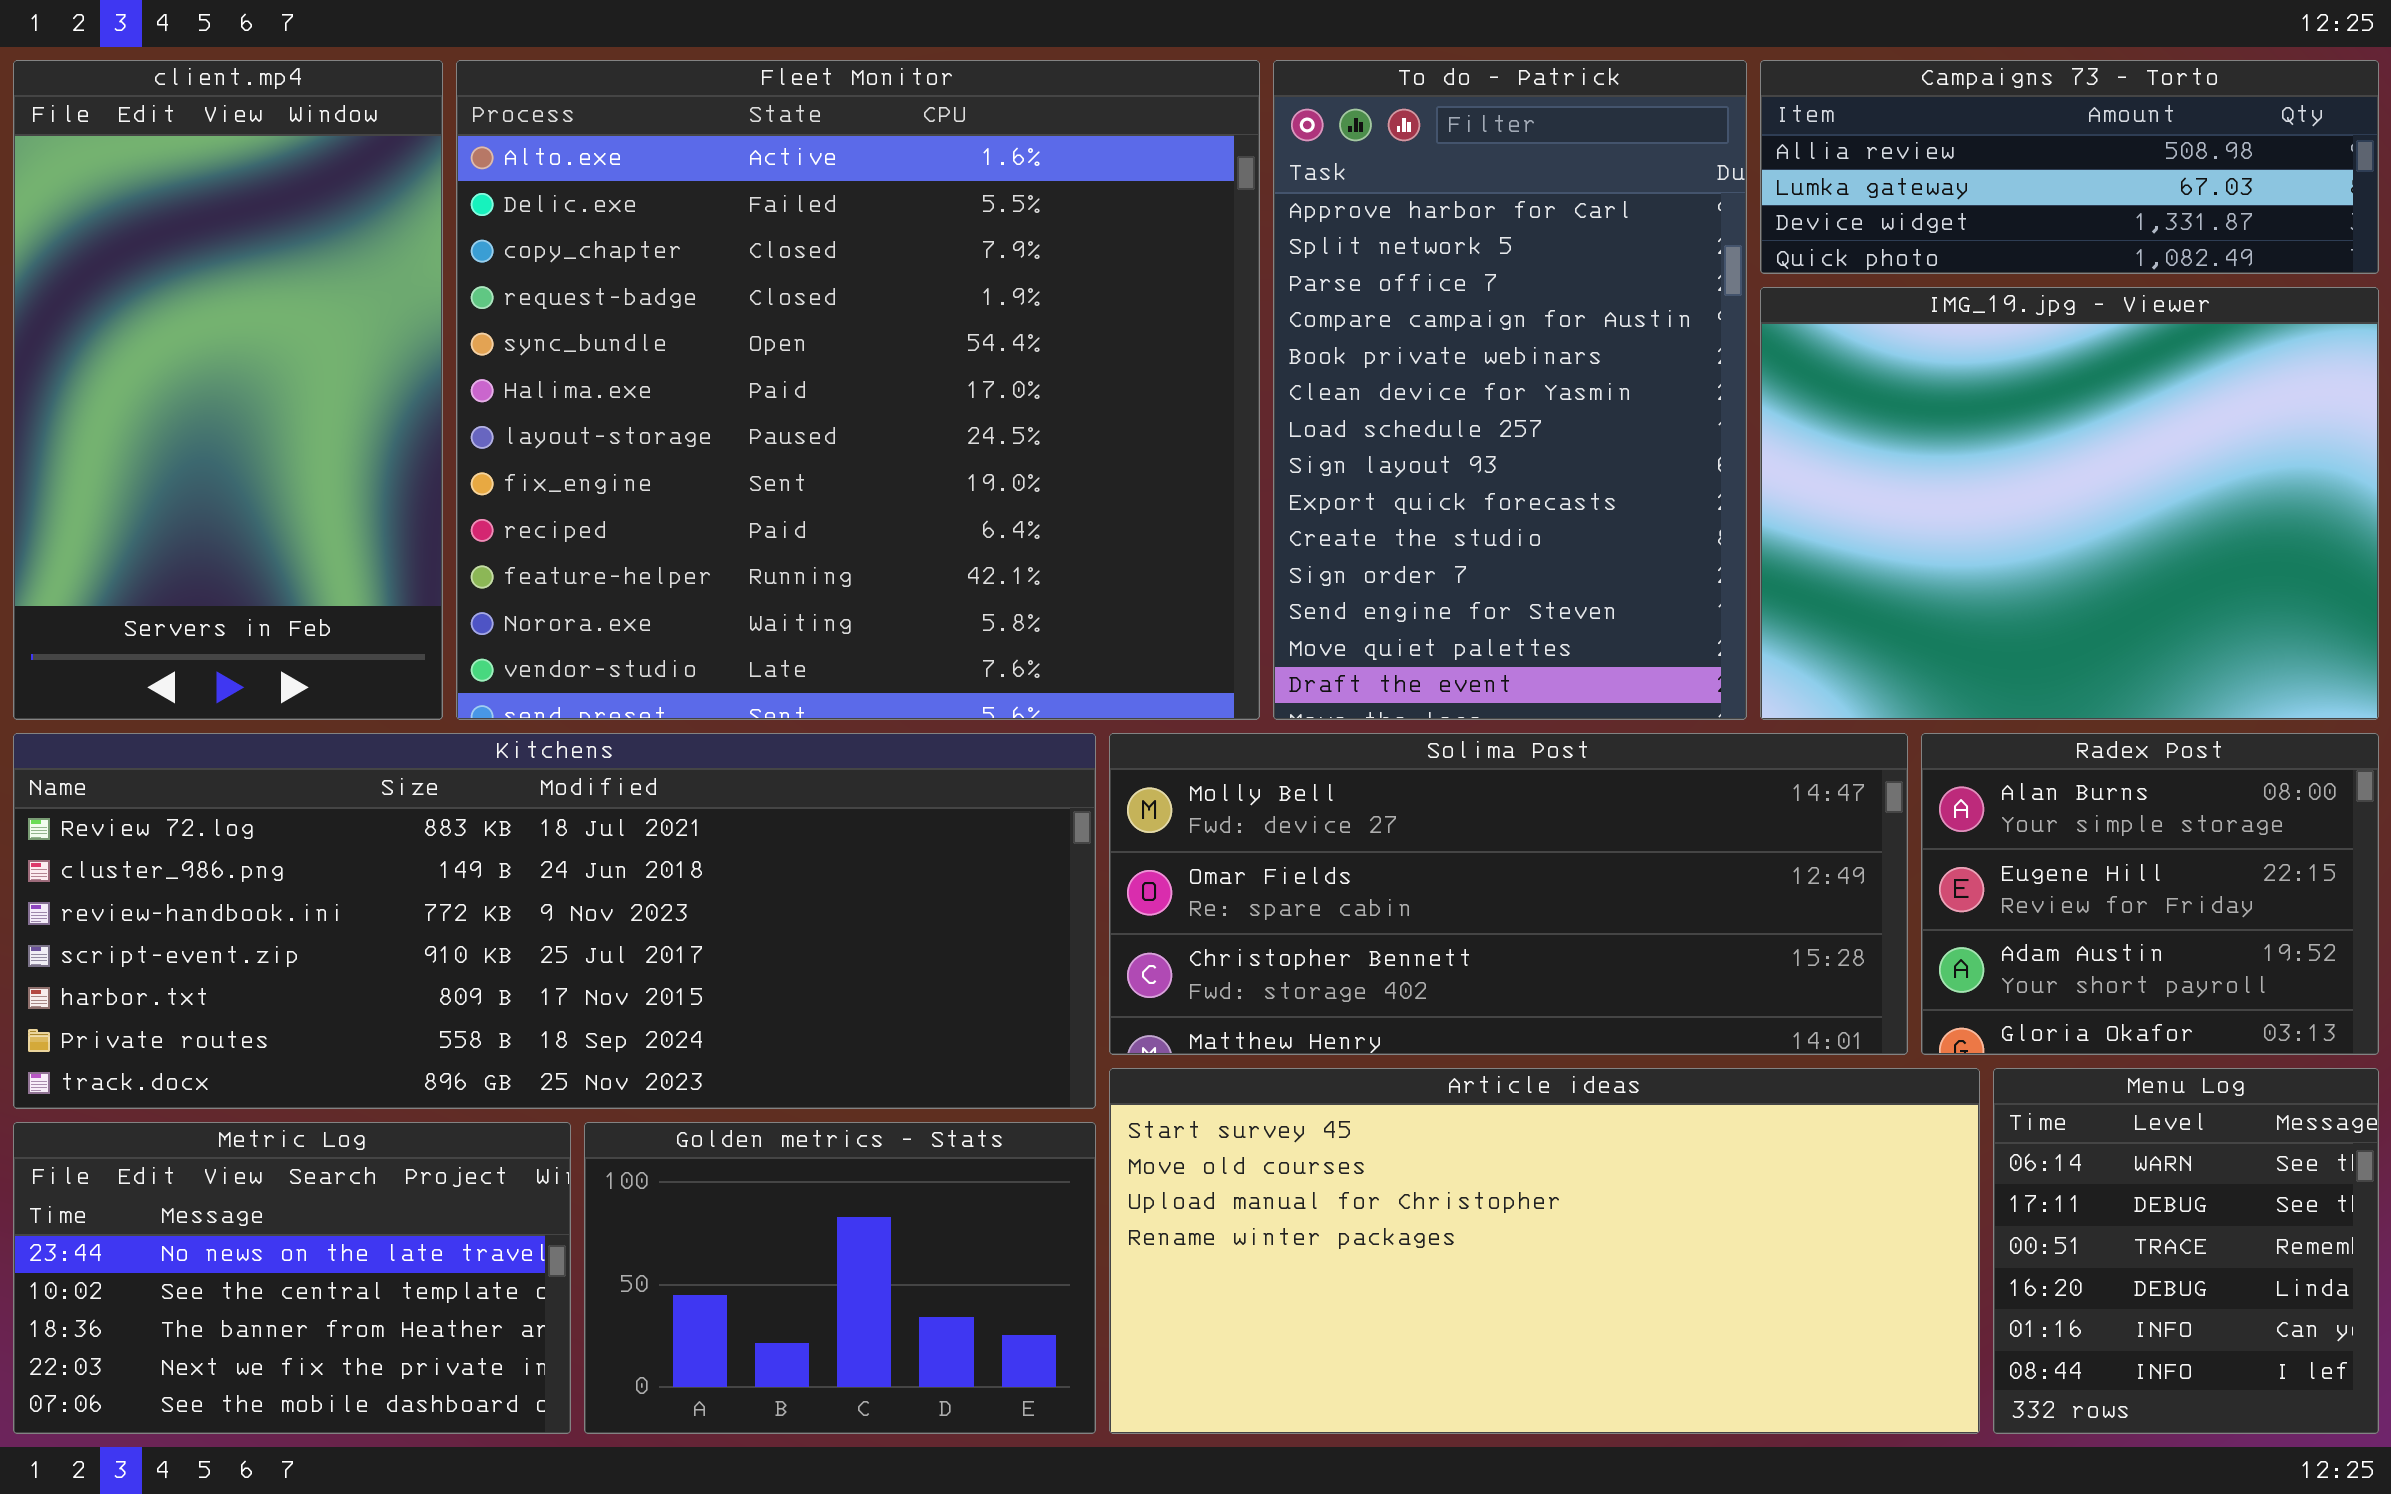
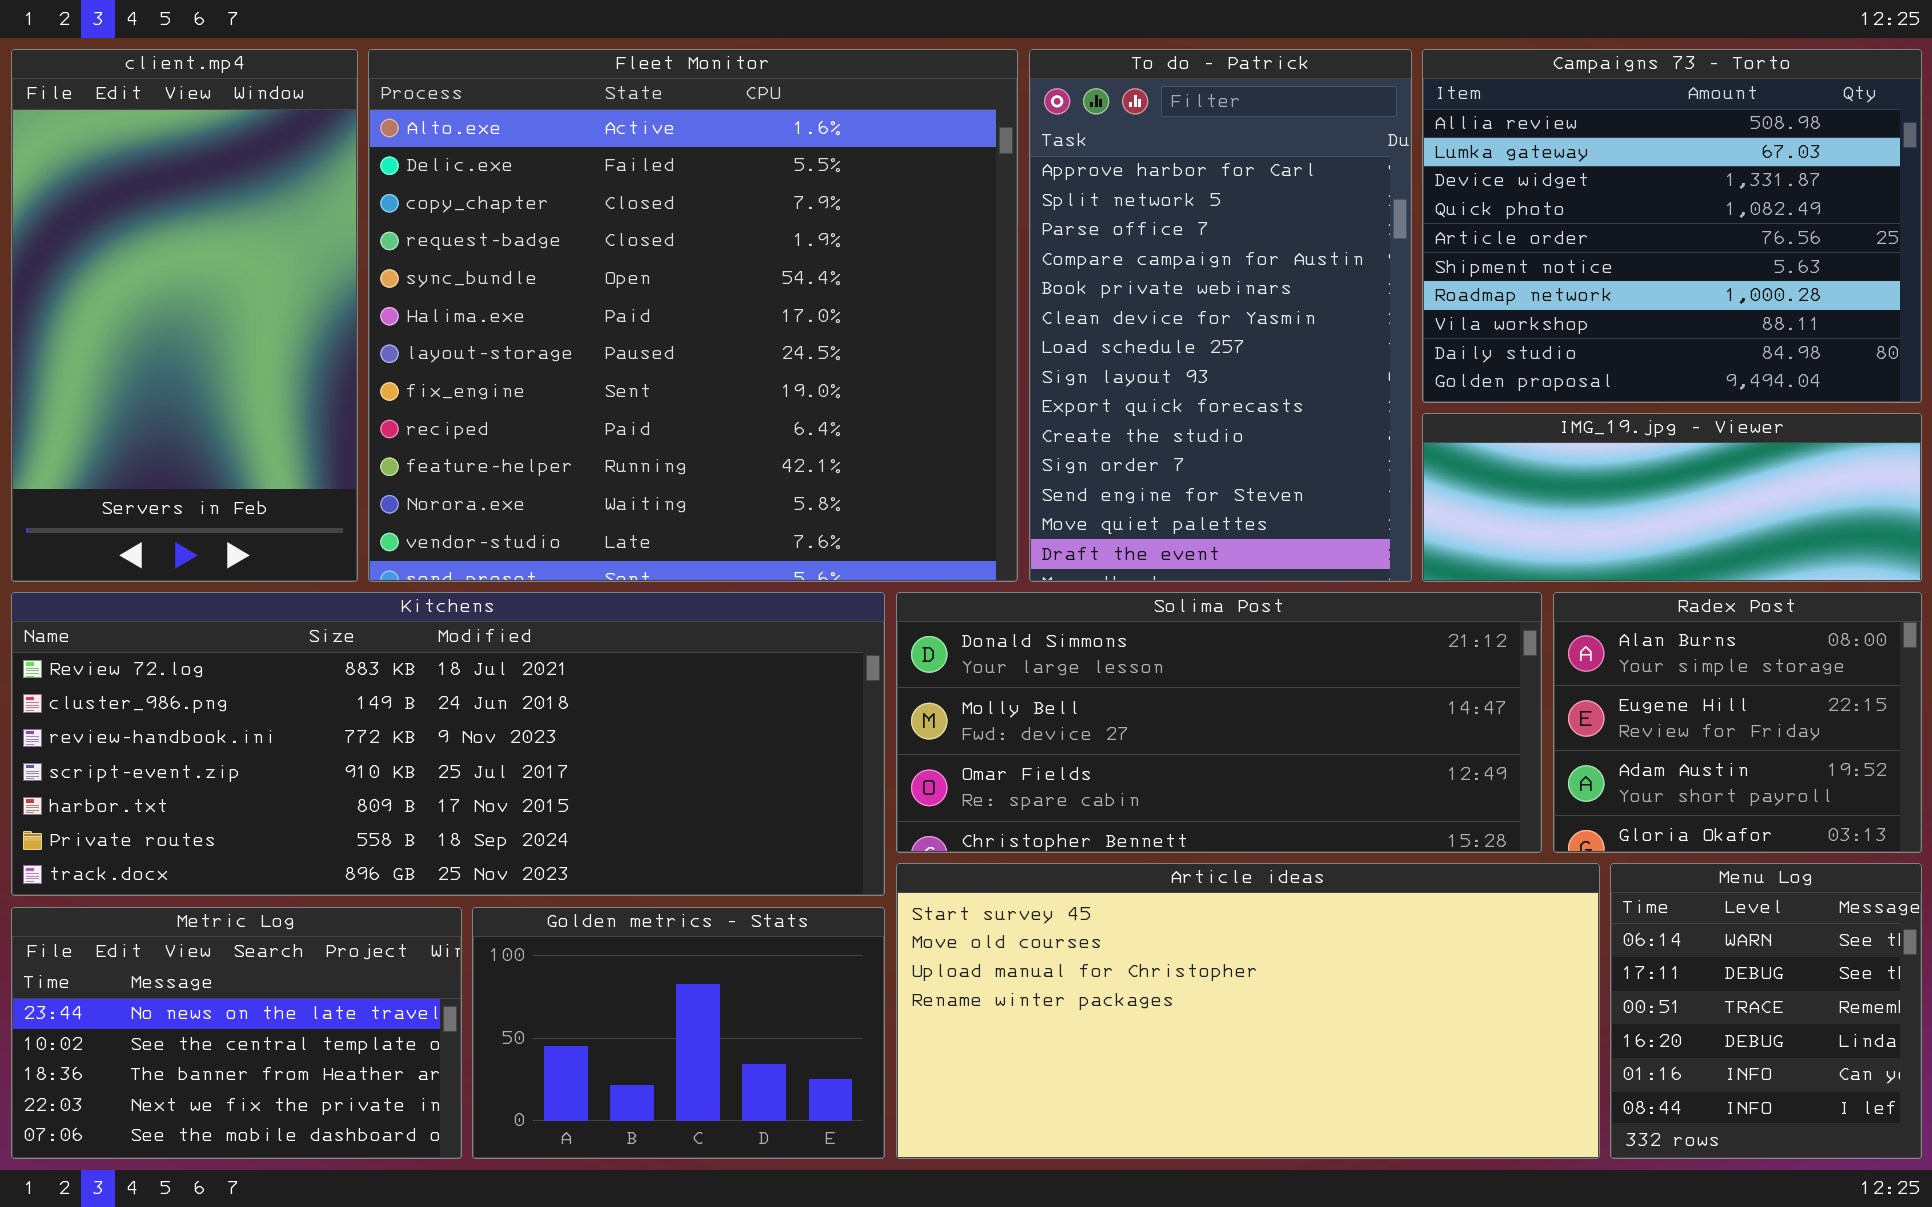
Campaigns 73 - Torto: [1760,60,2379,274] -> [1422,49,1922,403], resized
IMG_19.jpg - Viewer: [1760,287,2379,720] -> [1422,413,1922,582], resized
Solima Post: [1109,733,1908,1055] -> [896,592,1542,853], scrolled up 1 row

